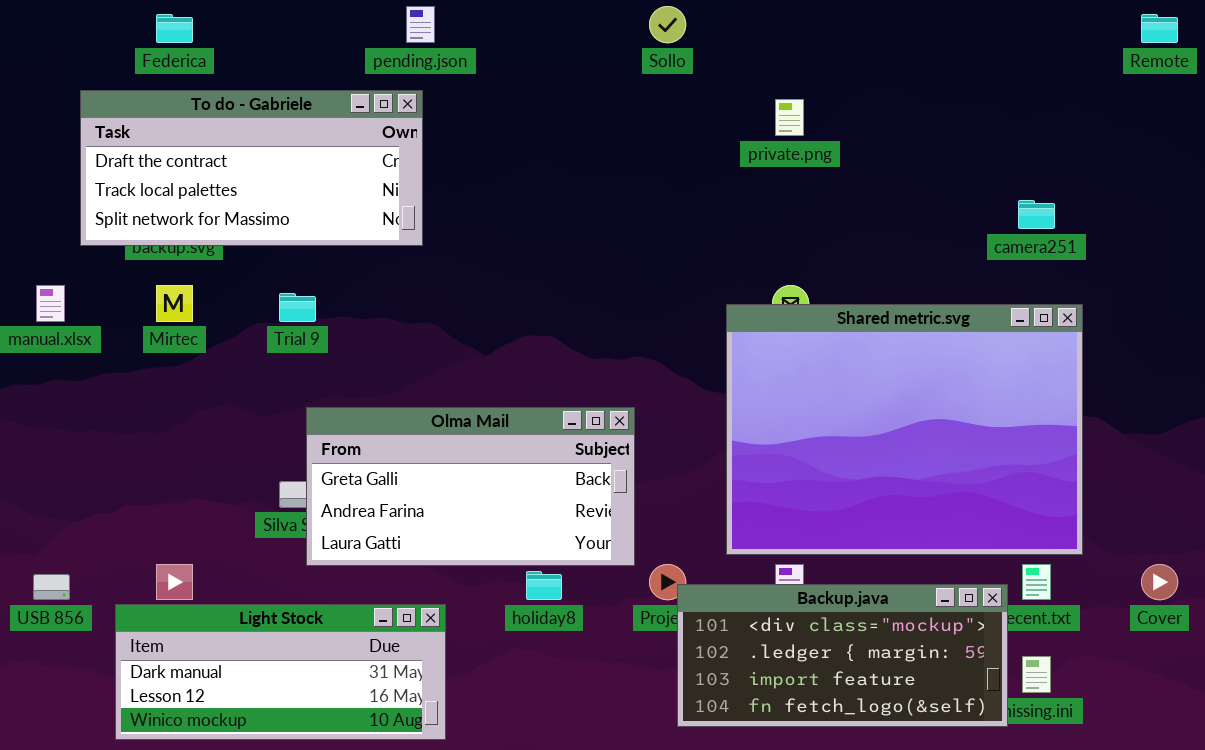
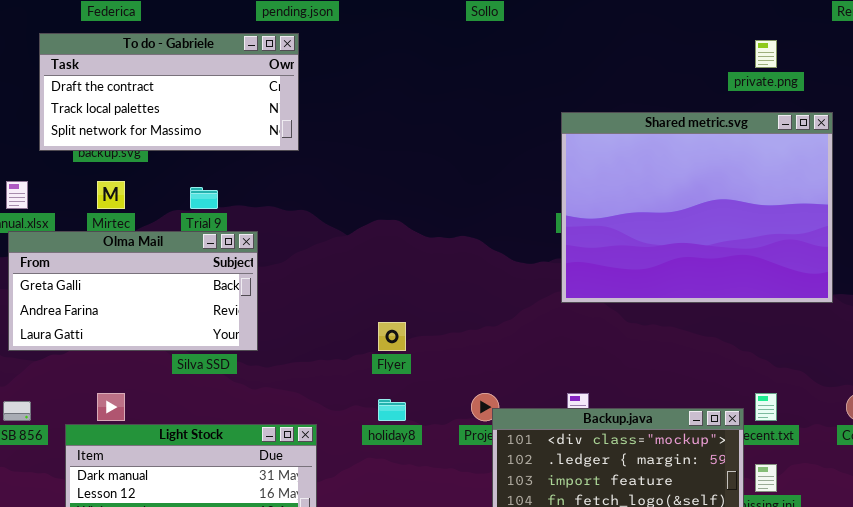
private.png: [775,99,804,136] -> [755,40,777,68], moved
Shared metric.svg: [726,304,1083,555] -> [561,112,833,303], moved
Olma Mail: [306,407,635,566] -> [8,231,258,351], moved

